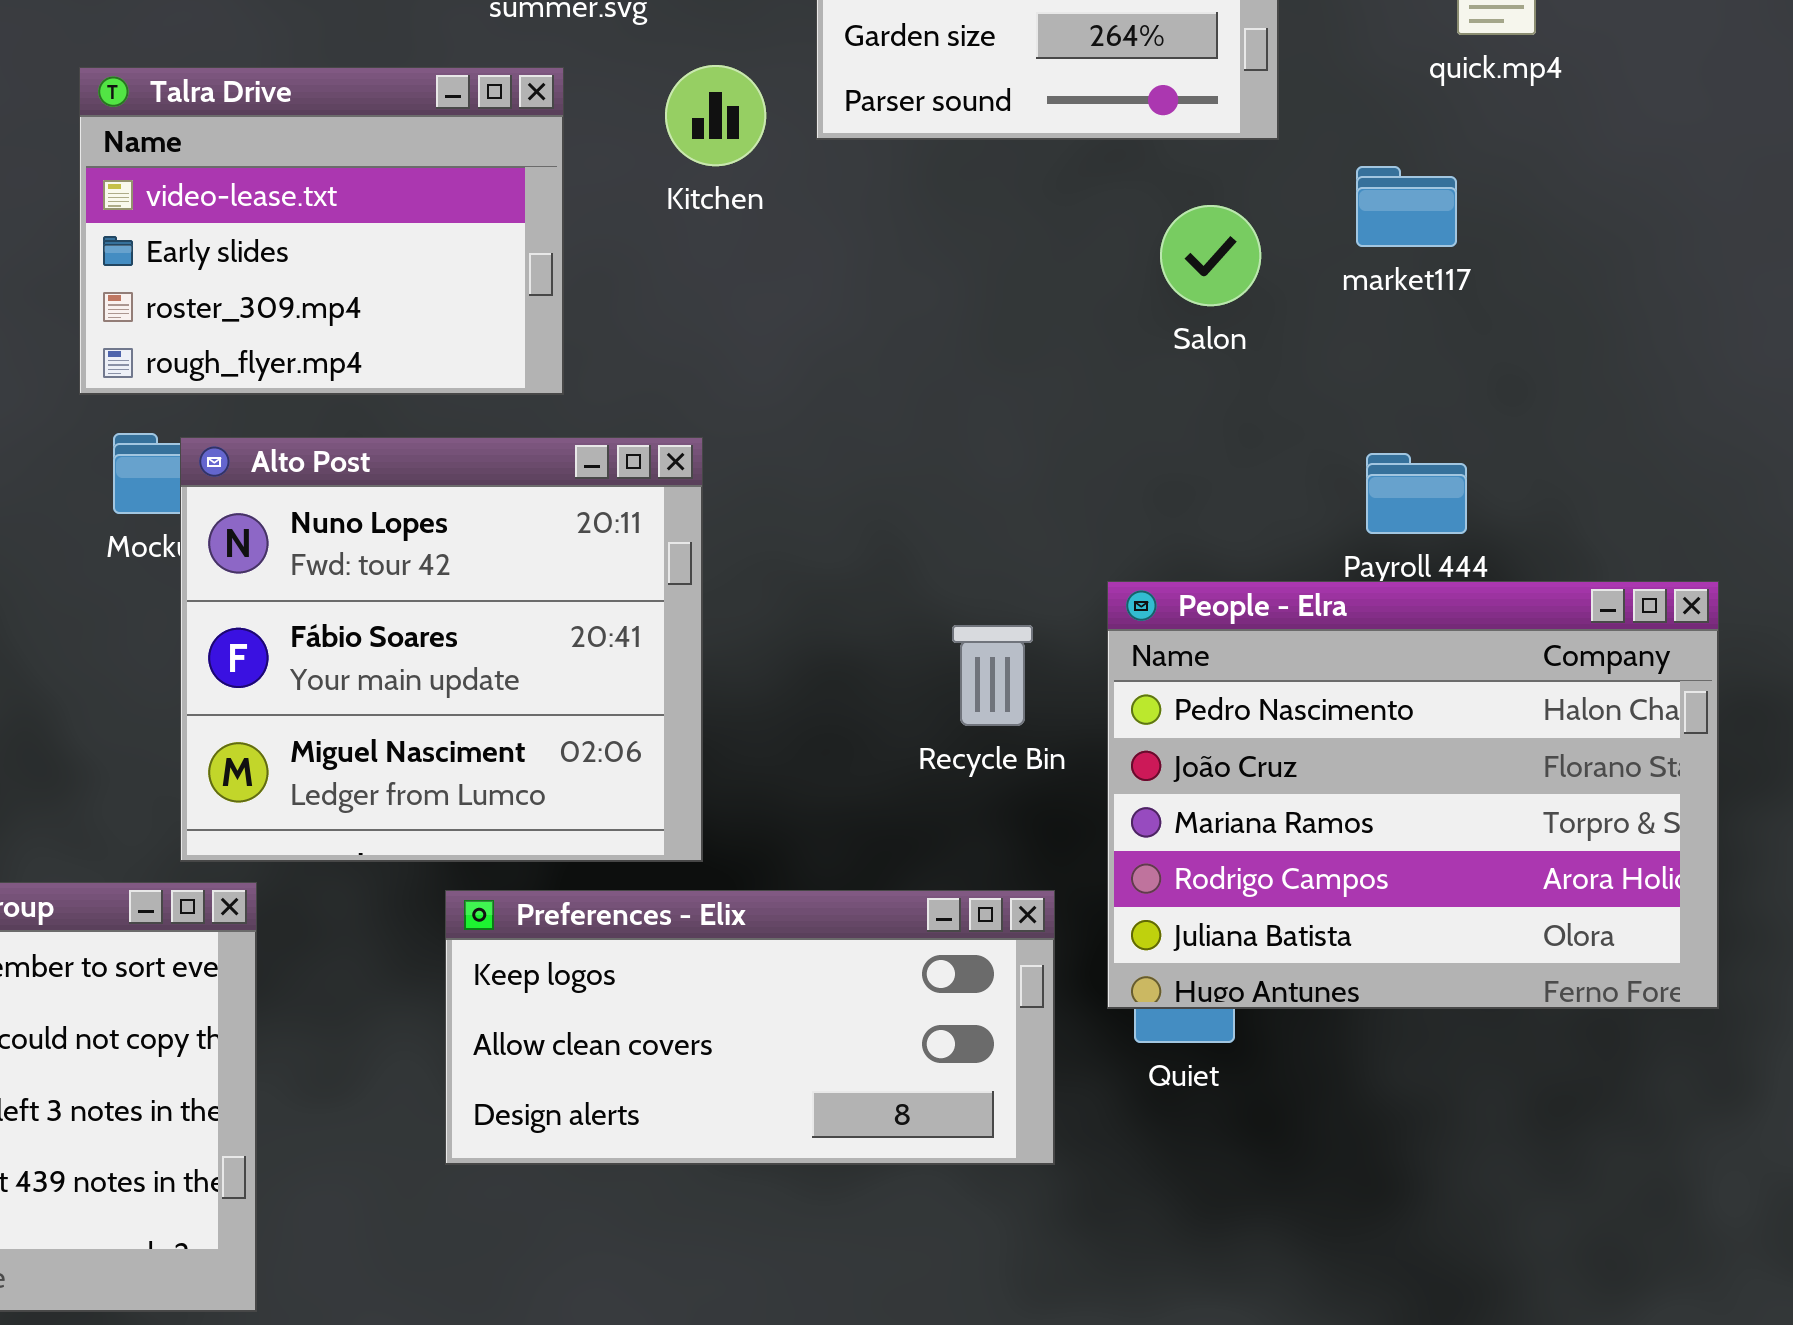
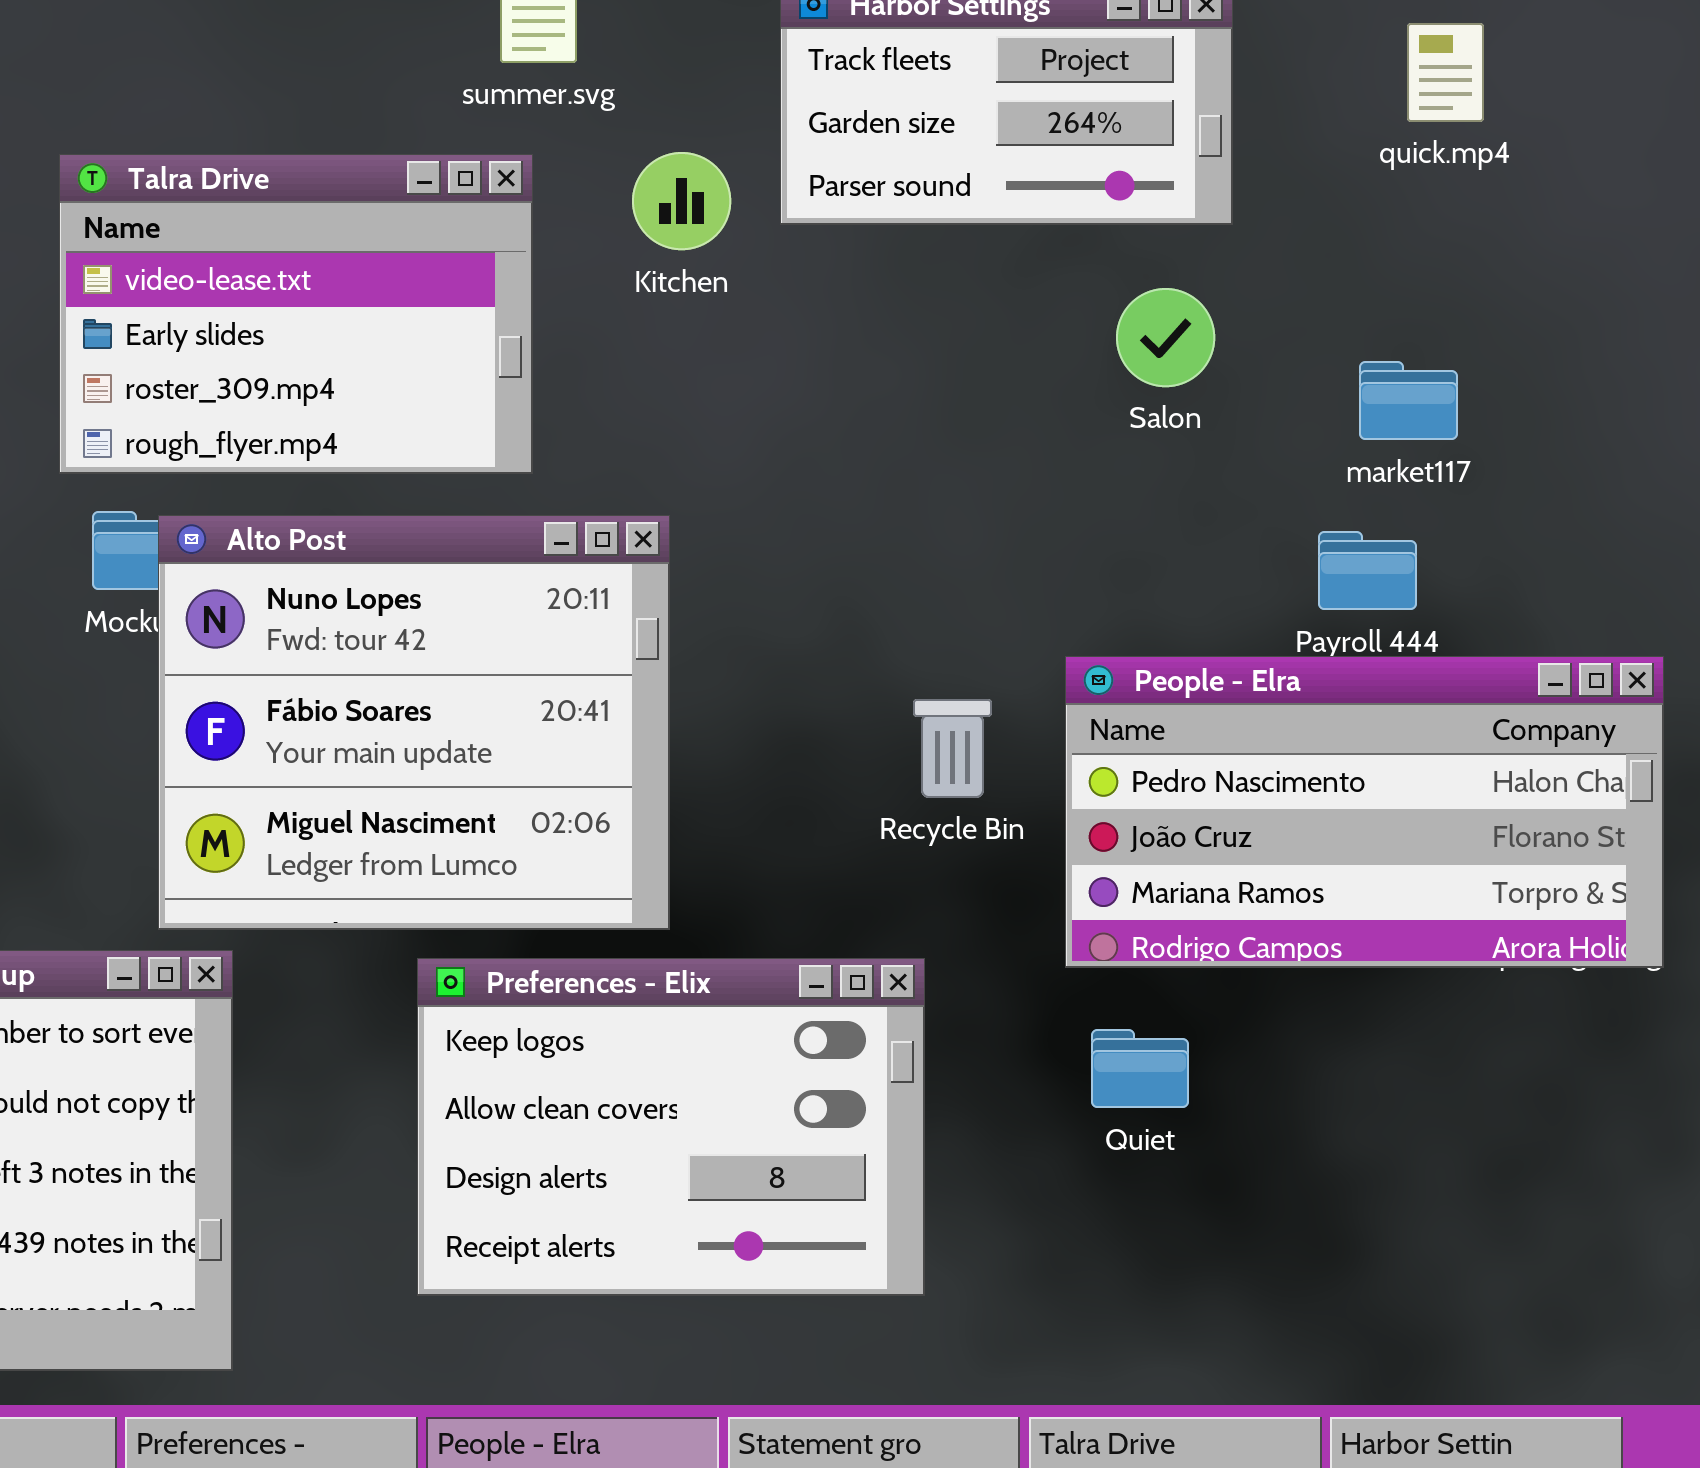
market117: [1356,166,1457,247] -> [1359,361,1458,440], moved
People - Elra: [1107,581,1719,1009] -> [1065,656,1664,968], resized
Preferences - Elix: [445,890,1055,1165] -> [417,958,925,1296], resized

